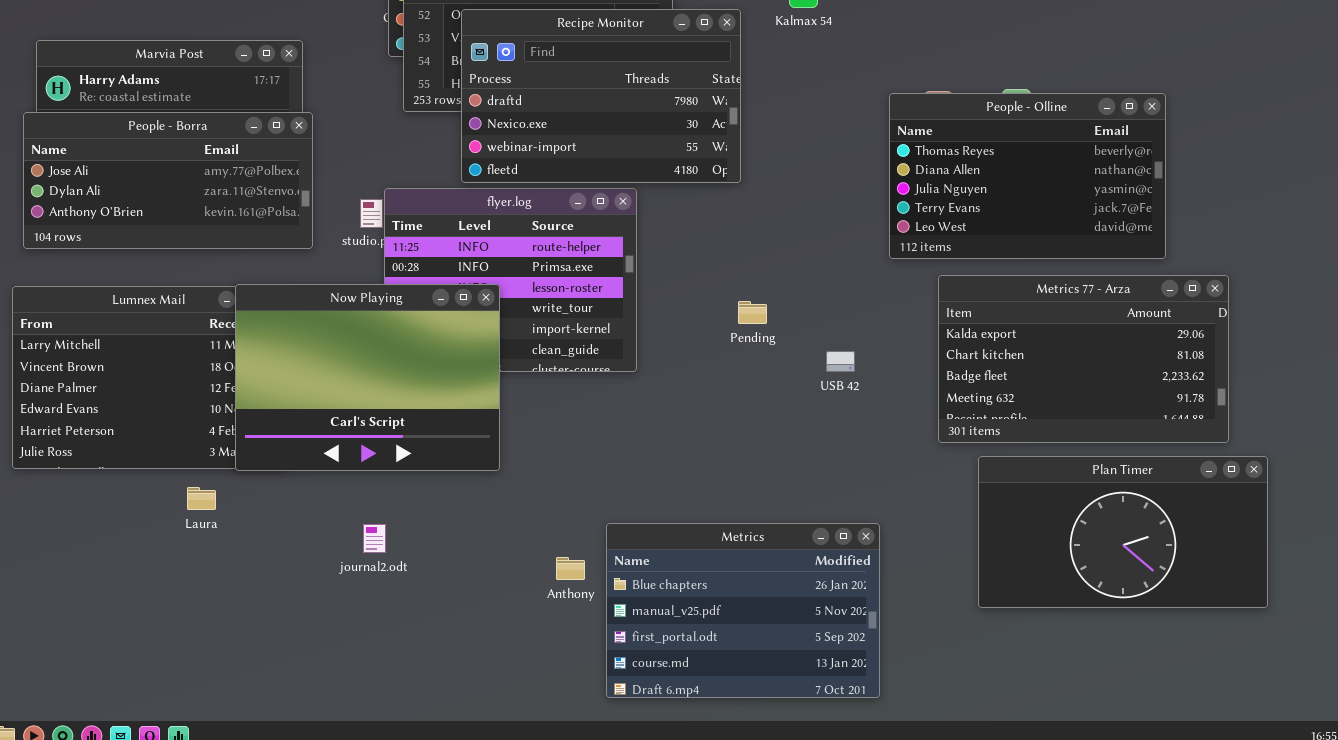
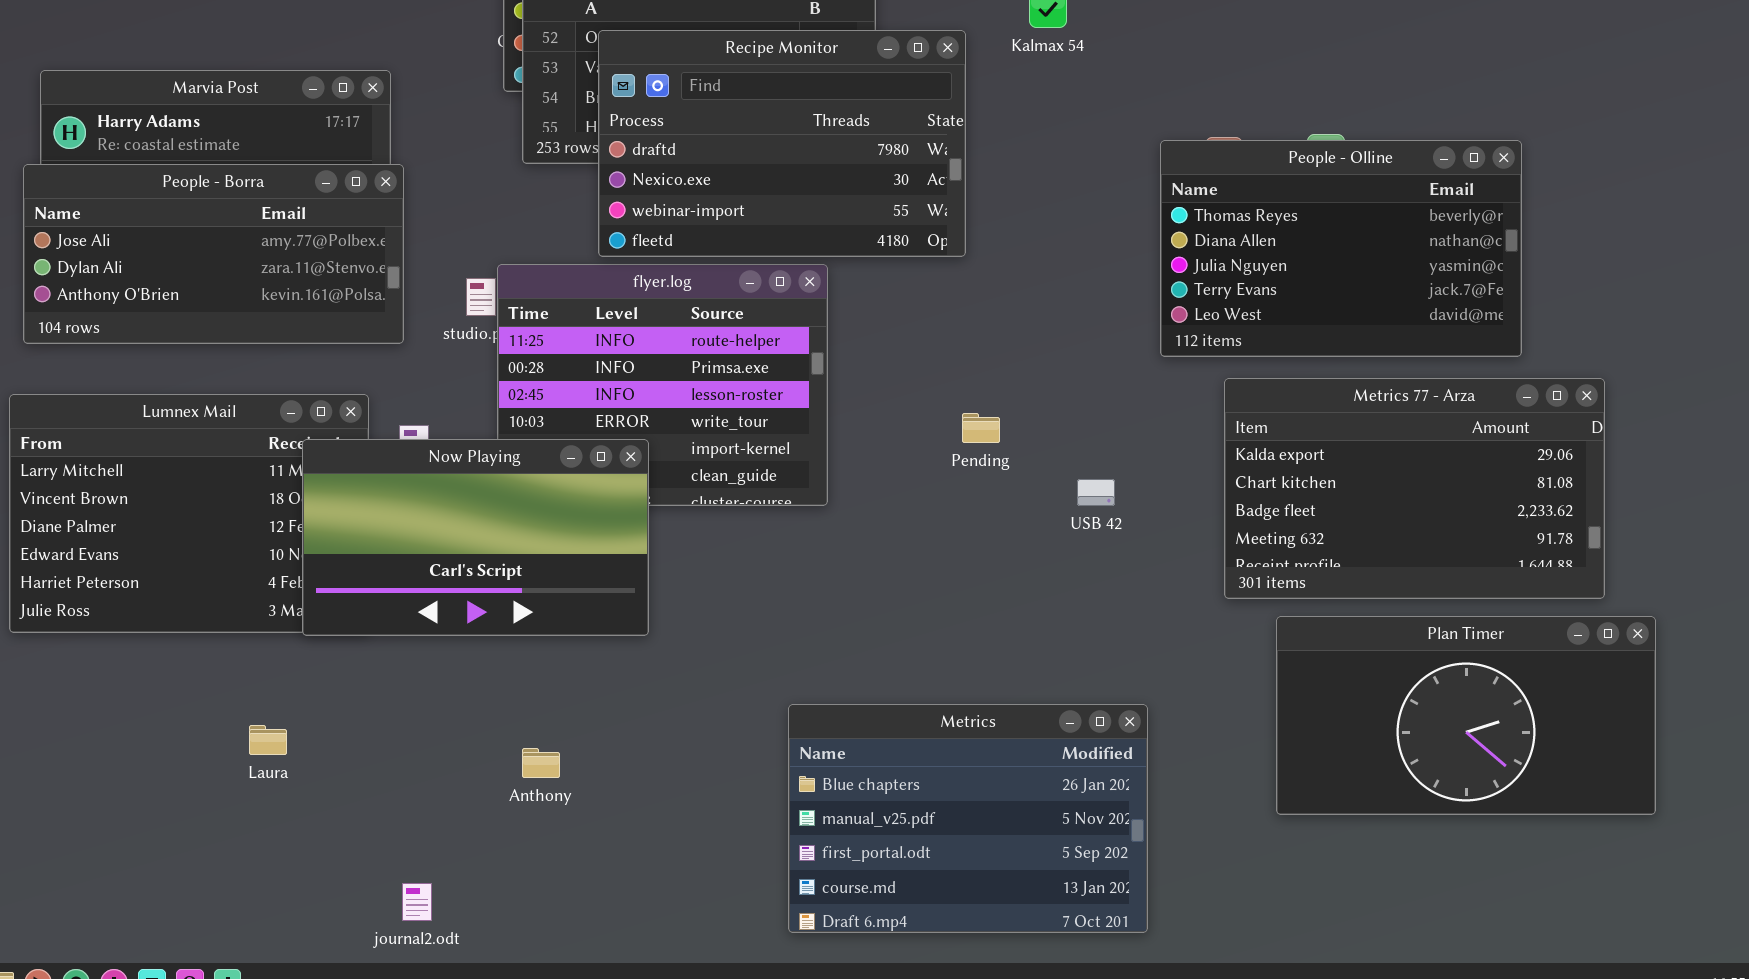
Now Playing: [235,284,500,471] -> [302,439,649,636], resized
Laura: [187,487,216,510] -> [249,725,287,755], moved
journal2.odt: [363,524,386,553] -> [402,883,432,921], moved
Anthony: [556,557,585,580] -> [522,748,560,778], moved

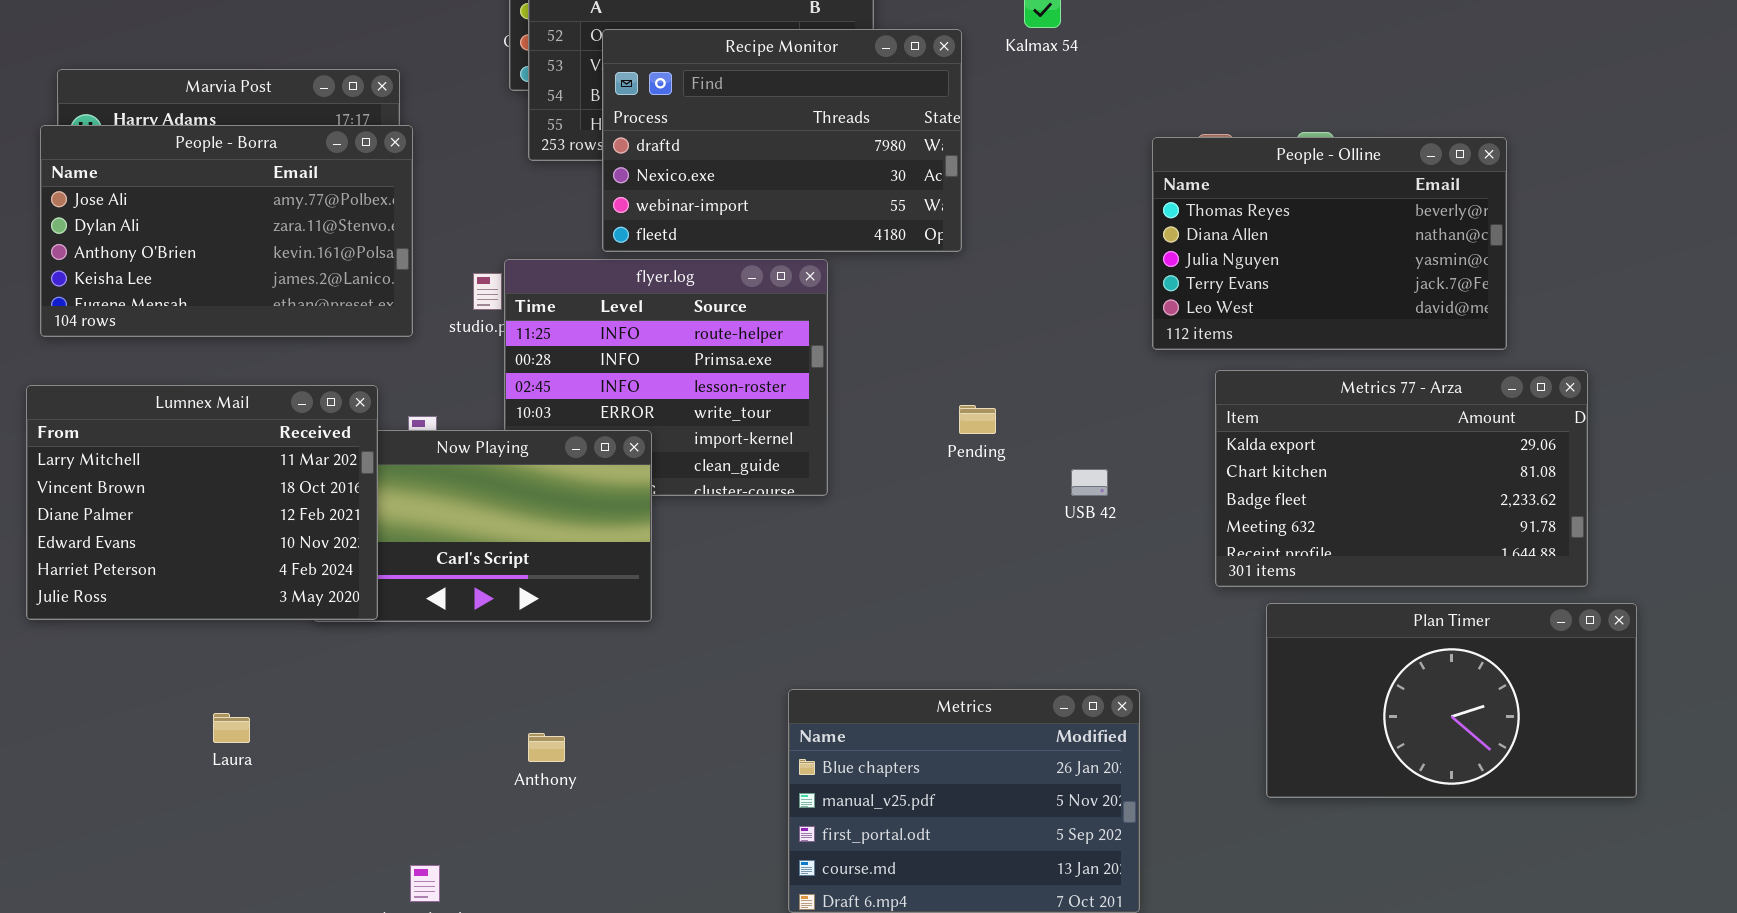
People - Borra: [23,164,404,344] -> [40,125,413,337], resized
Lumnex Mail: [9,394,369,633] -> [26,385,378,620], raised
Laura: [249,725,287,755] -> [213,713,250,743], moved

